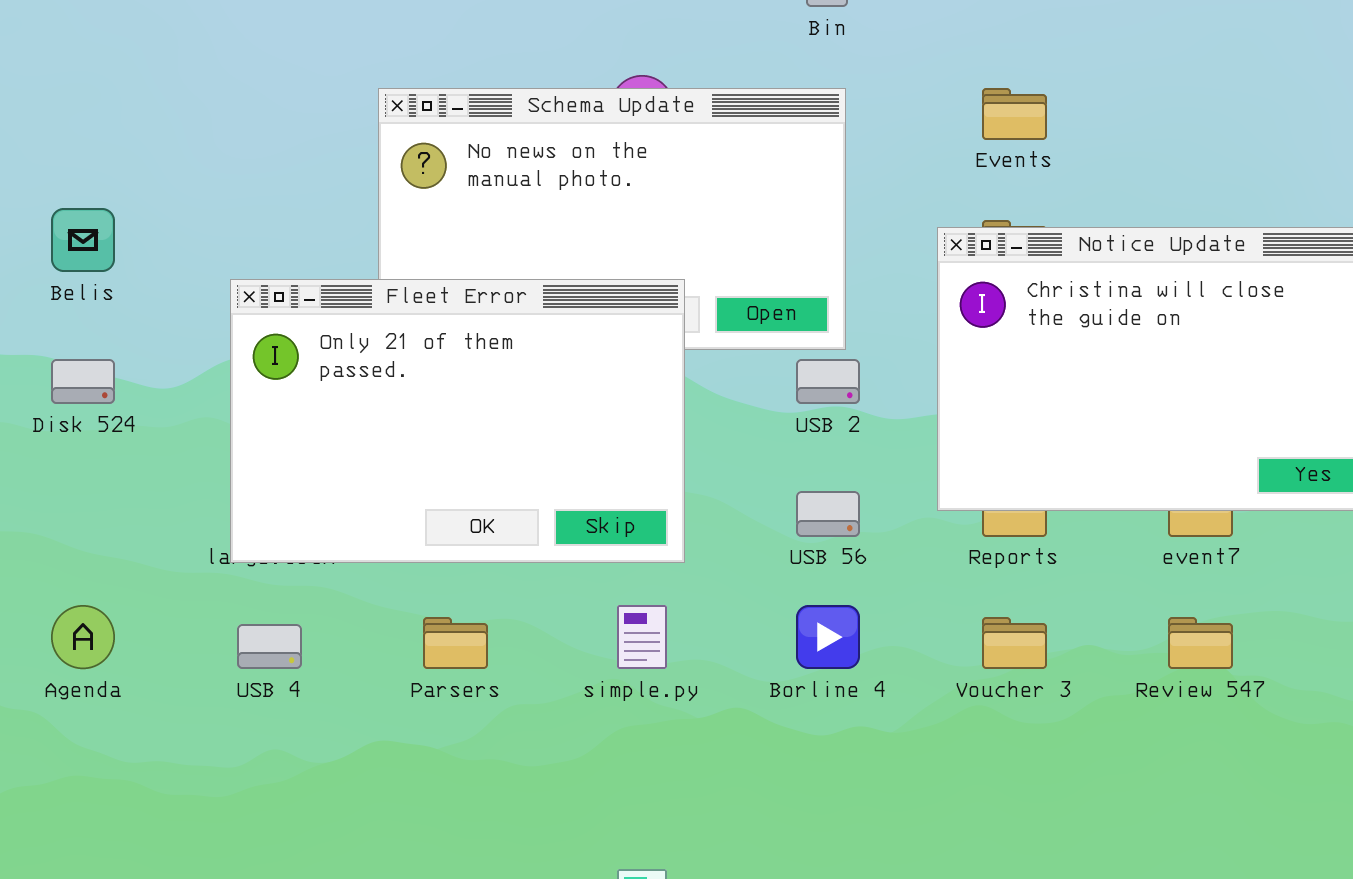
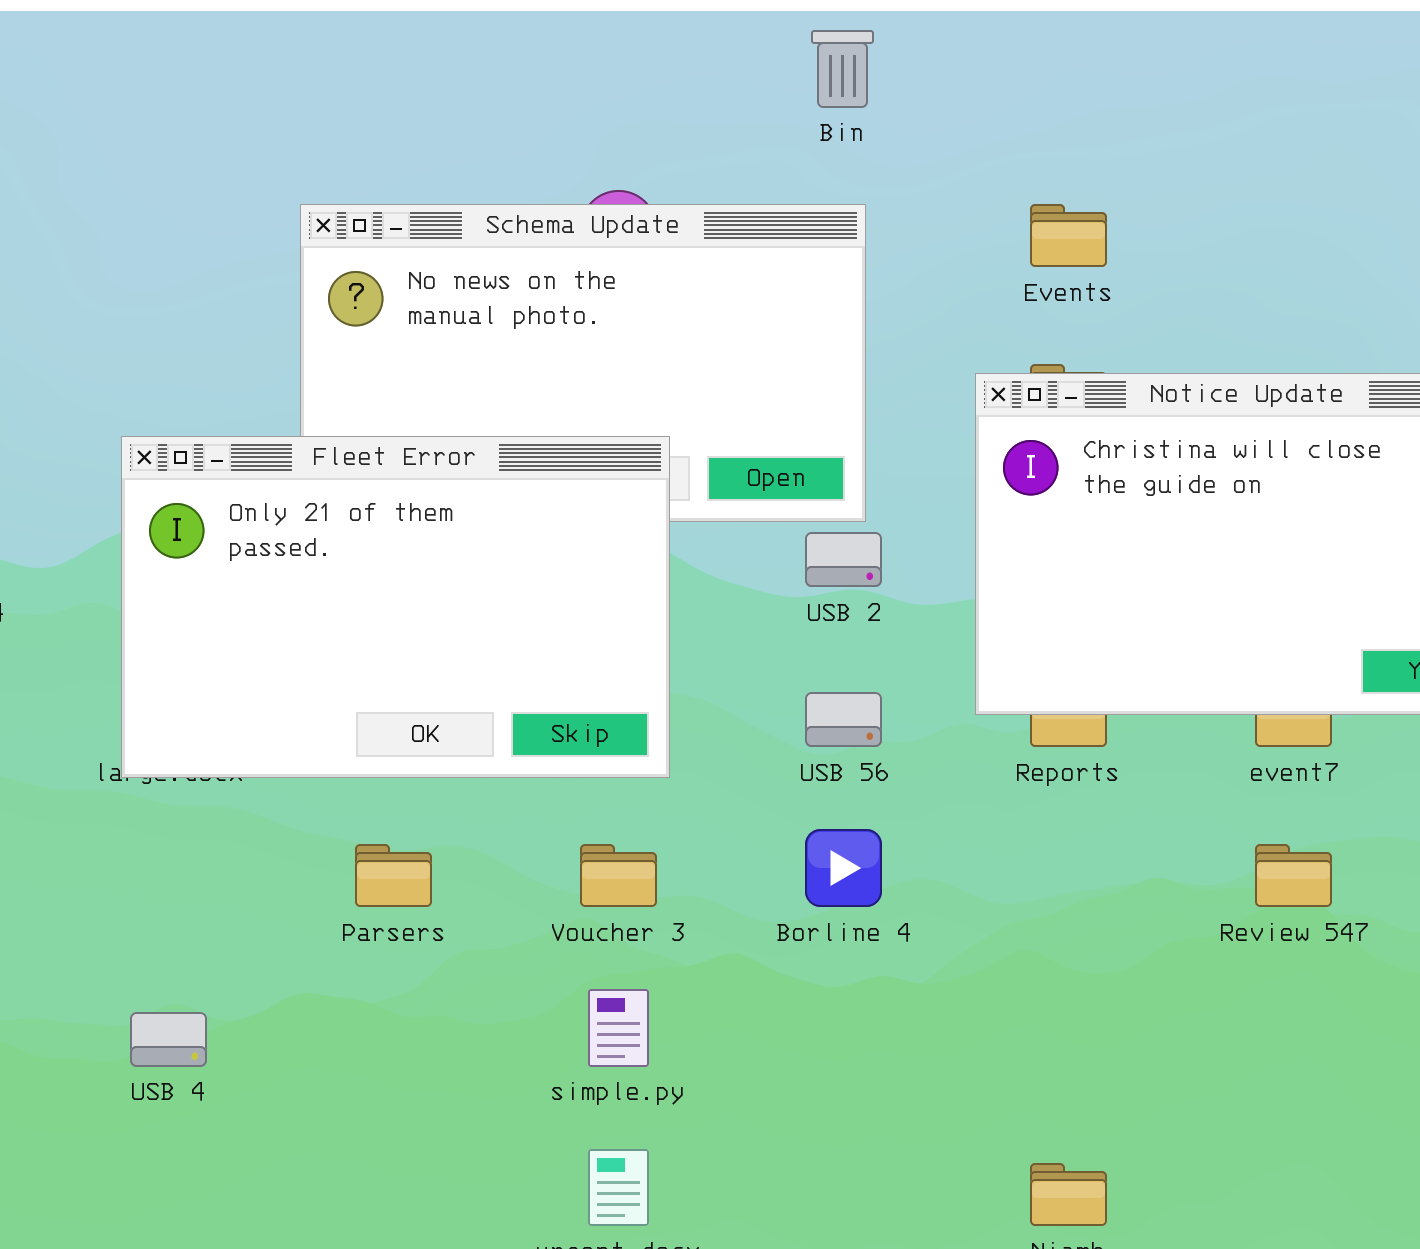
simple.py: [617,605,667,669] -> [588,989,649,1067], moved
Voucher 3: [982,617,1047,669] -> [580,844,657,907], moved
USB 4: [237,624,302,669] -> [130,1012,207,1067], moved

